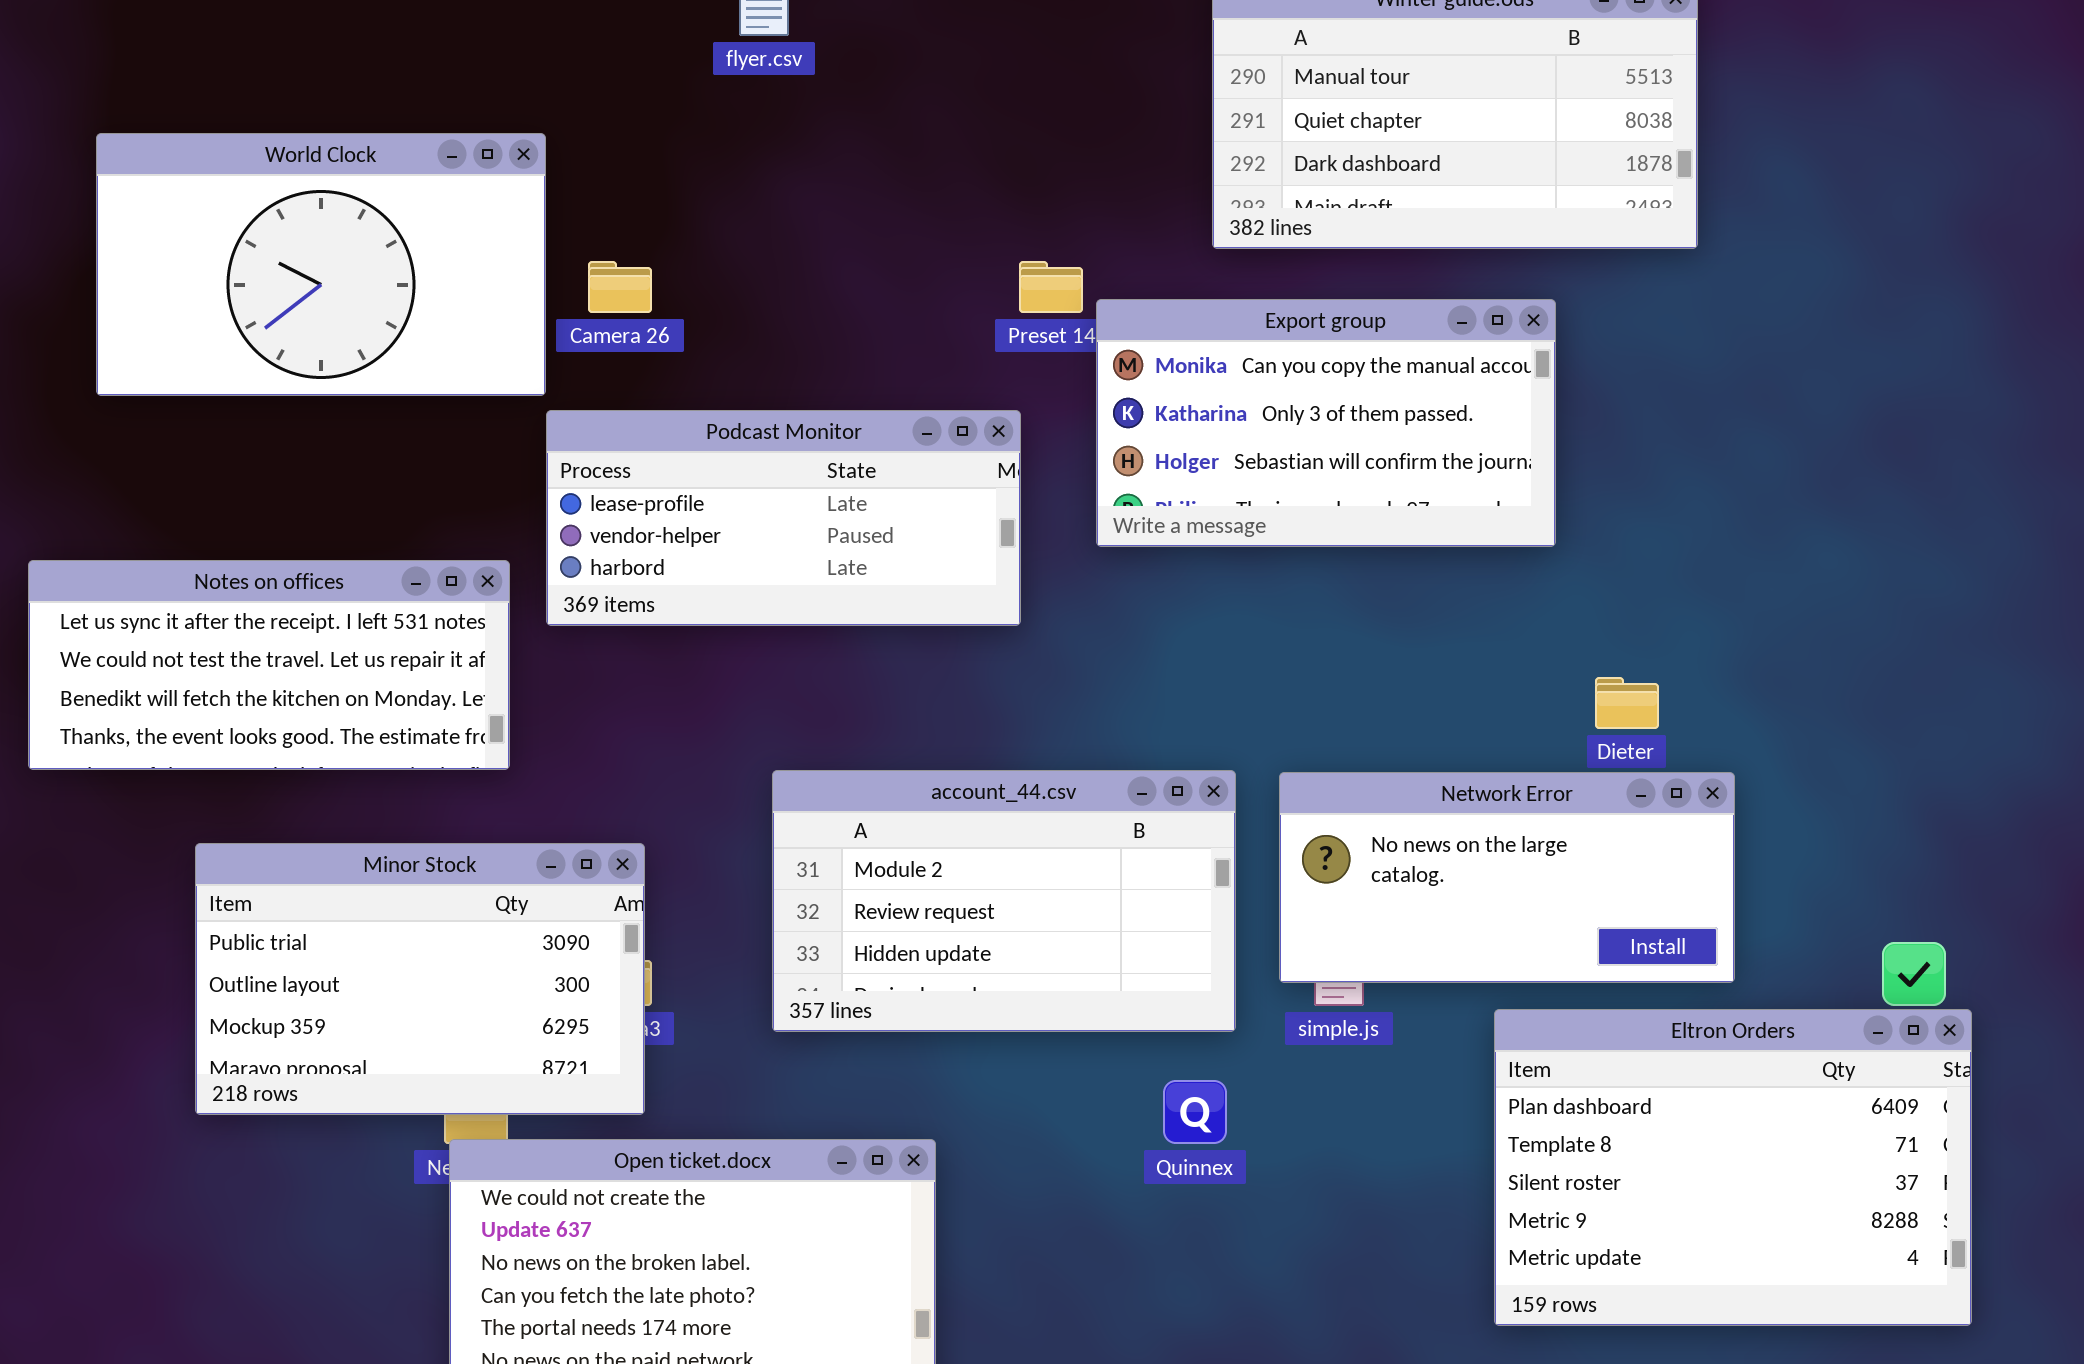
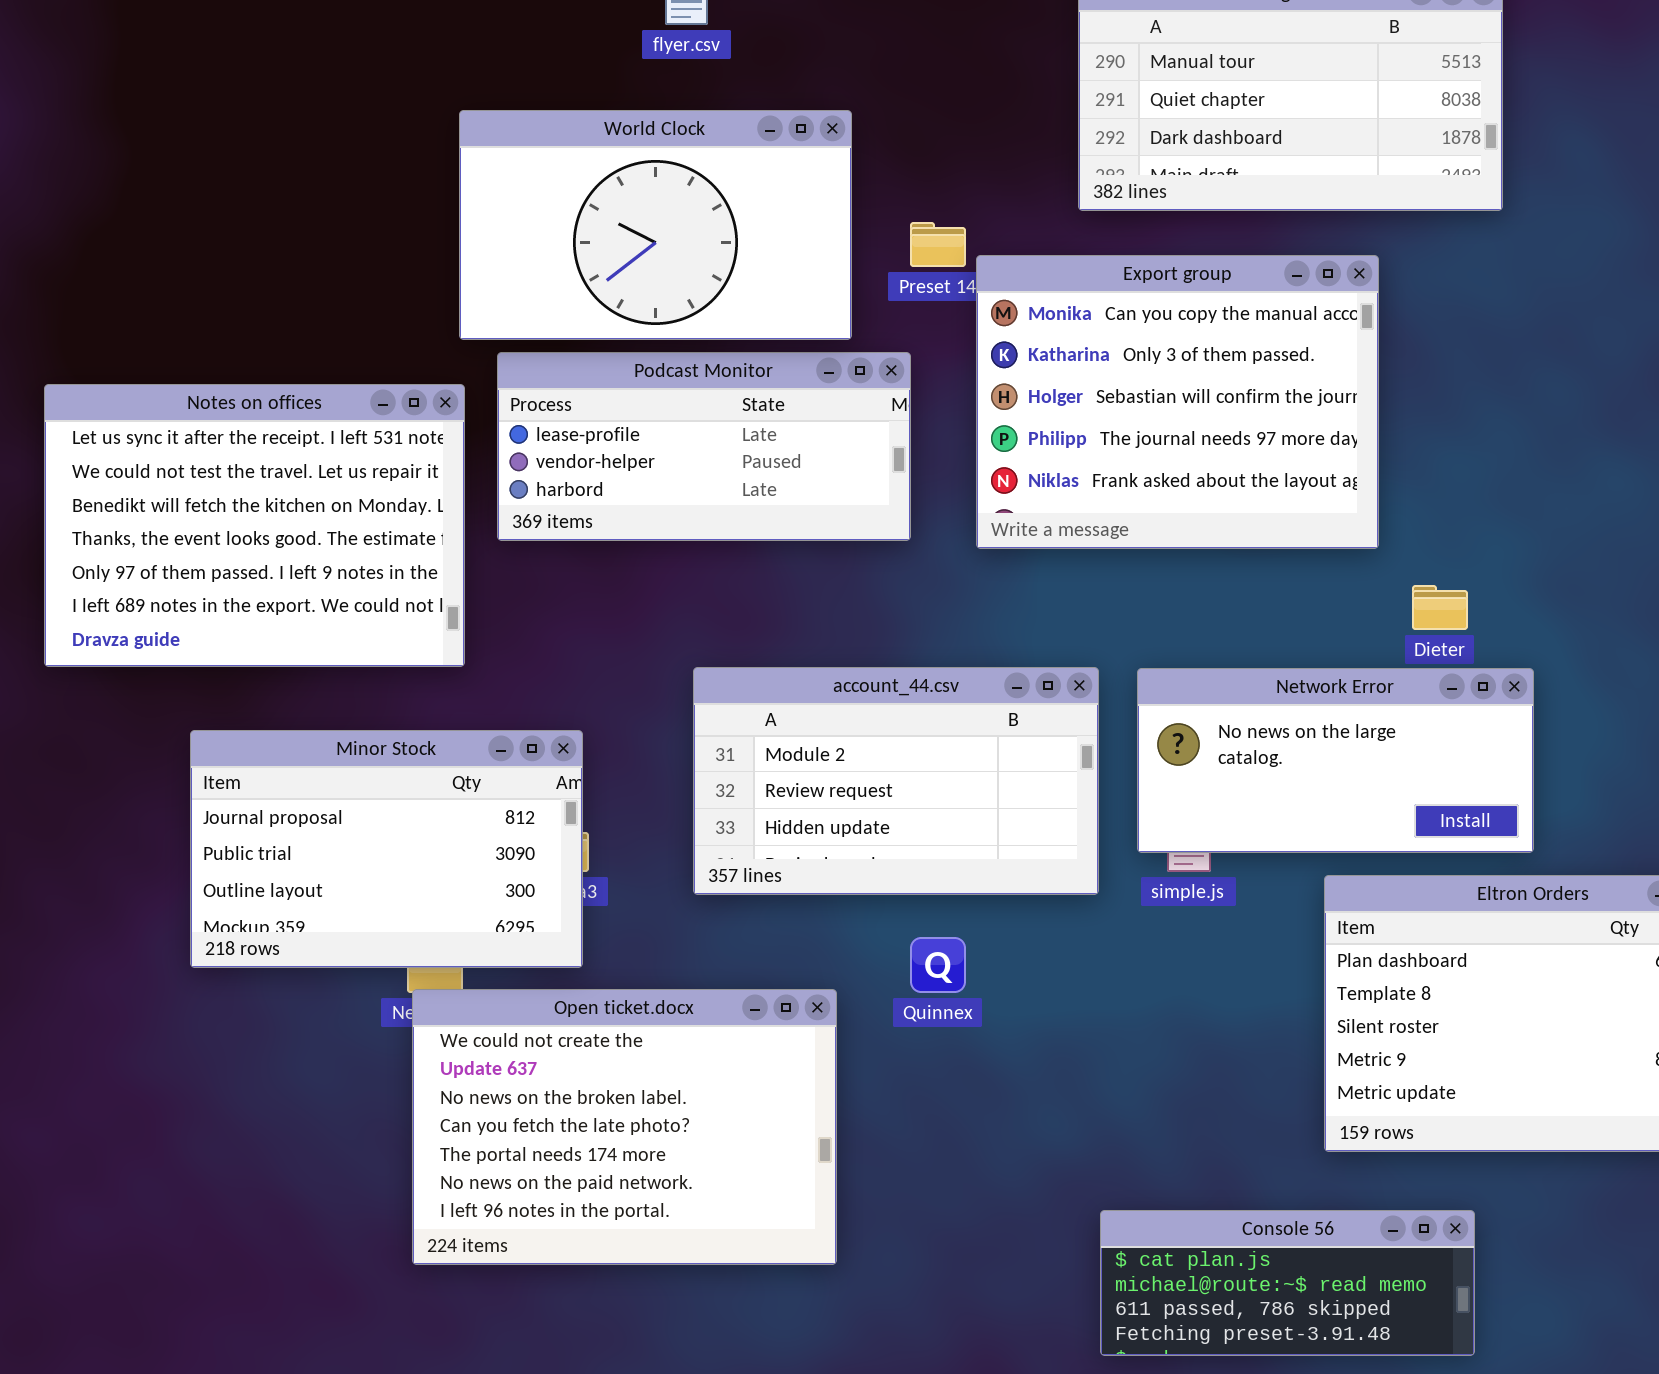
World Clock: [96,133,546,396] -> [459,110,852,340], moved
Export group: [1096,299,1556,547] -> [976,255,1379,549], resized
Notes on offices: [28,560,510,770] -> [44,384,465,667], resized
Minor Stock: [195,843,645,1115] -> [190,730,583,968], scrolled up 1 row
Quinnex: [1163,1080,1227,1144] -> [910,937,966,993], moved

